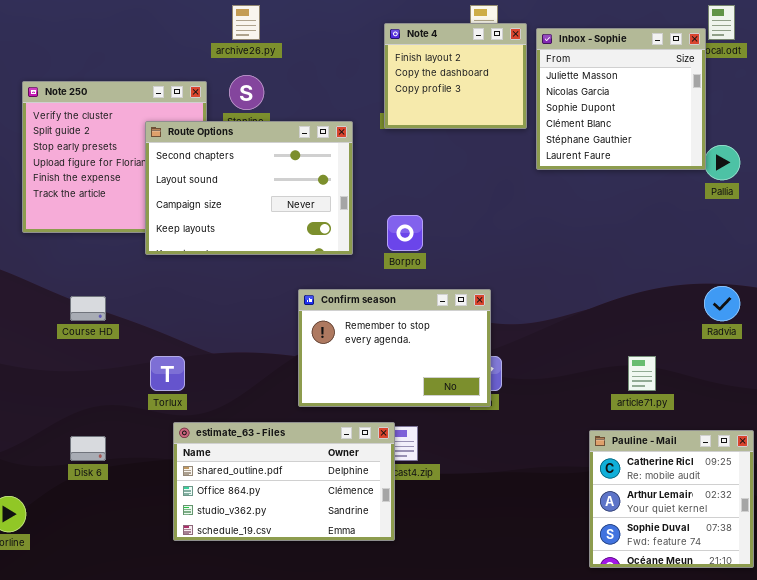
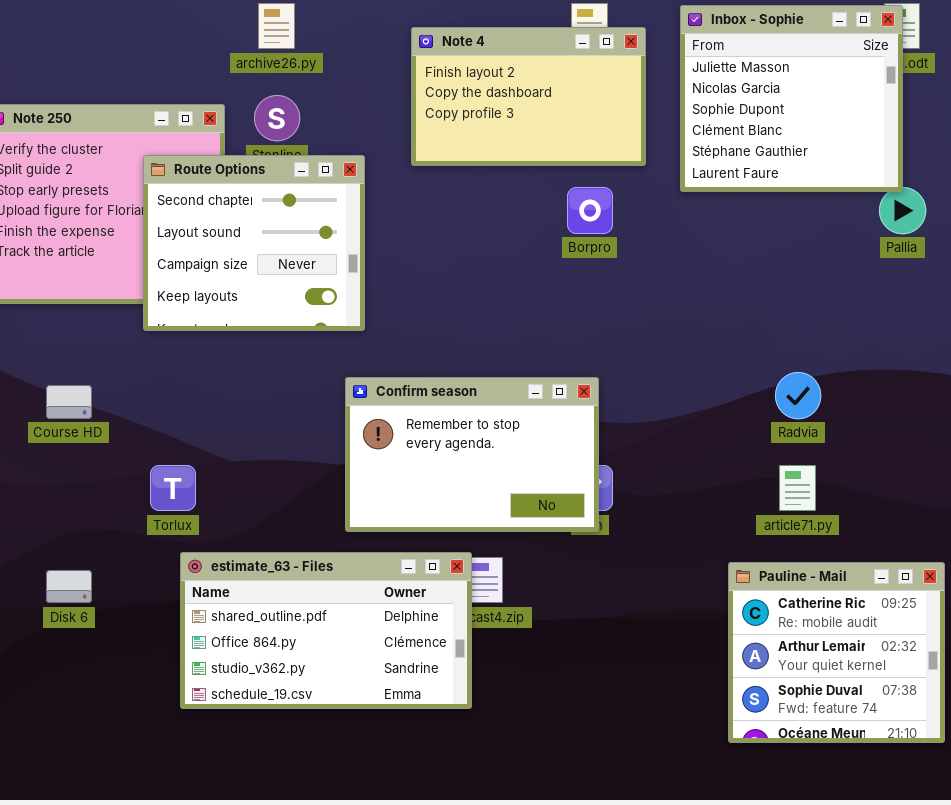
Note 4: [384,23,527,129] -> [411,27,646,166], resized
Inbox - Sophie: [536,28,706,170] -> [680,5,903,192], moved
Route Options: [145,121,353,255] -> [143,155,365,331], resized
Borpro: [387,215,423,251] -> [567,187,613,234], moved
Radvia: [704,286,740,321] -> [775,372,821,419], moved

